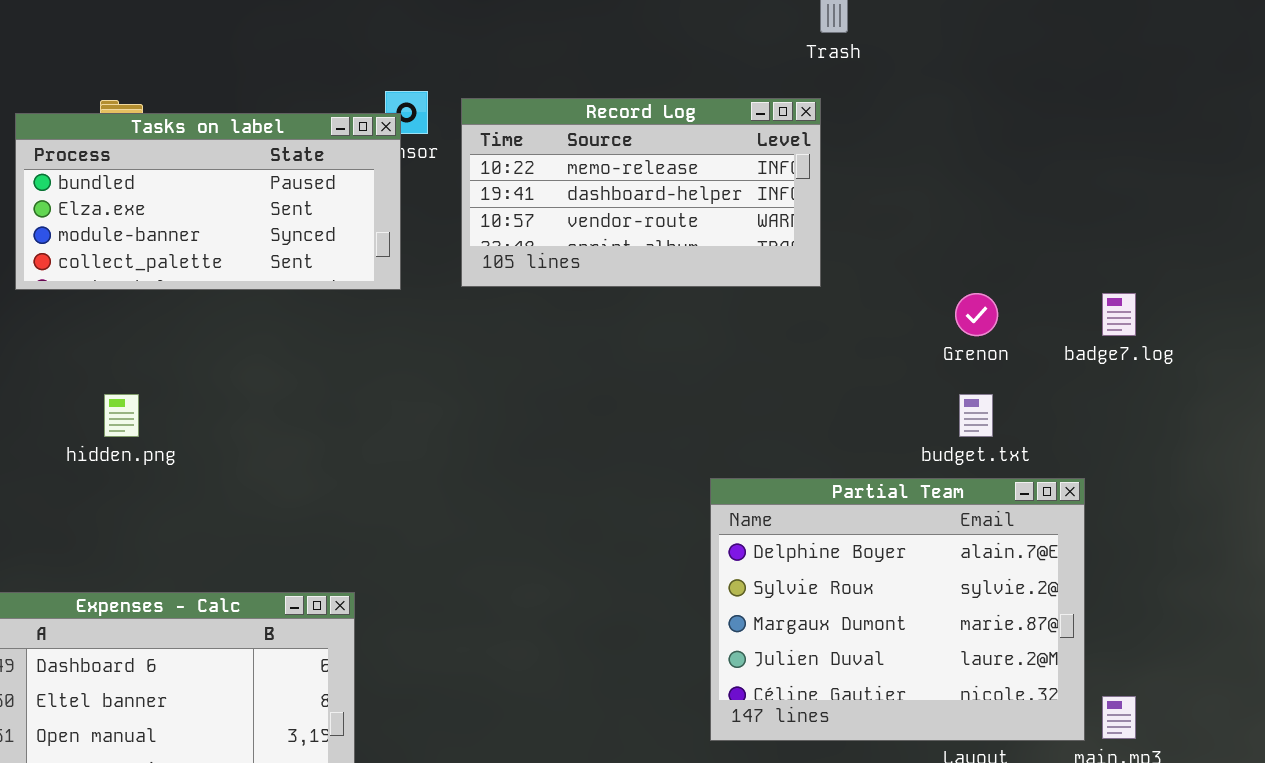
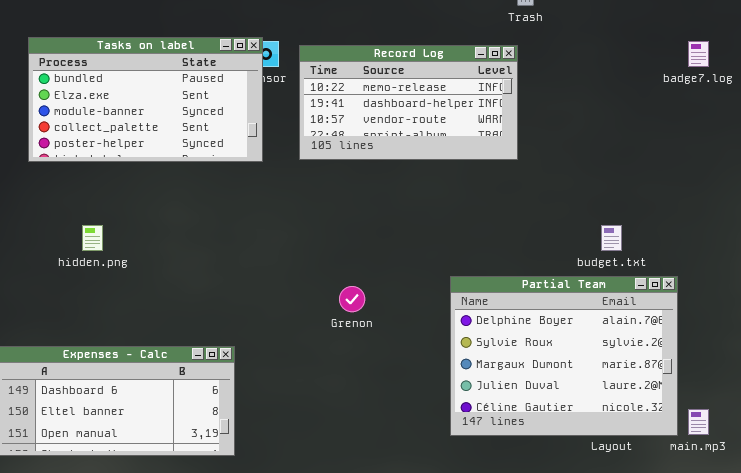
Tasks on label: [15,113,401,290] -> [28,37,263,162], resized
Grenon: [955,293,998,336] -> [339,286,365,312], moved
badge7.log: [1102,293,1136,336] -> [688,41,709,67], moved

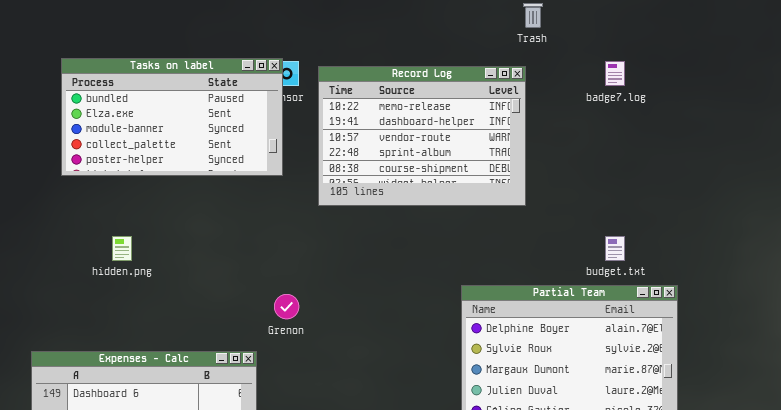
badge7.log: [688,41,709,67] -> [605,61,625,86], moved
Record Log: [299,45,518,160] -> [318,66,526,206], resized
Grenon: [339,286,365,312] -> [274,294,299,319], moved

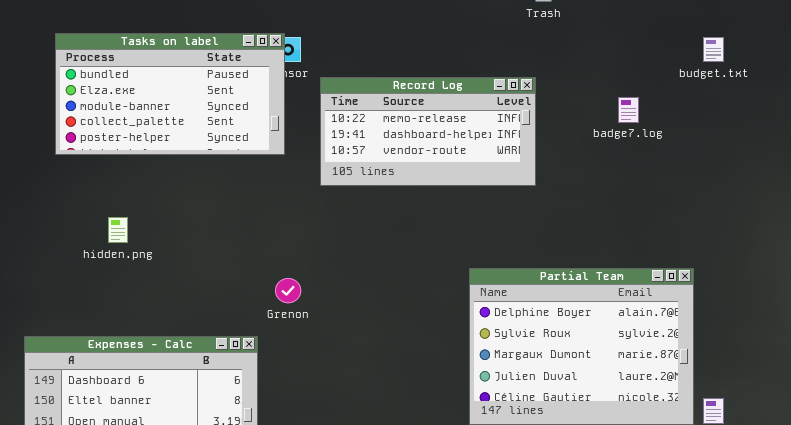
badge7.log: [605,61,625,86] -> [618,97,639,123], moved
Record Log: [318,66,526,206] -> [320,77,536,186], resized
budget.txt: [605,236,625,261] -> [703,37,724,62], moved

